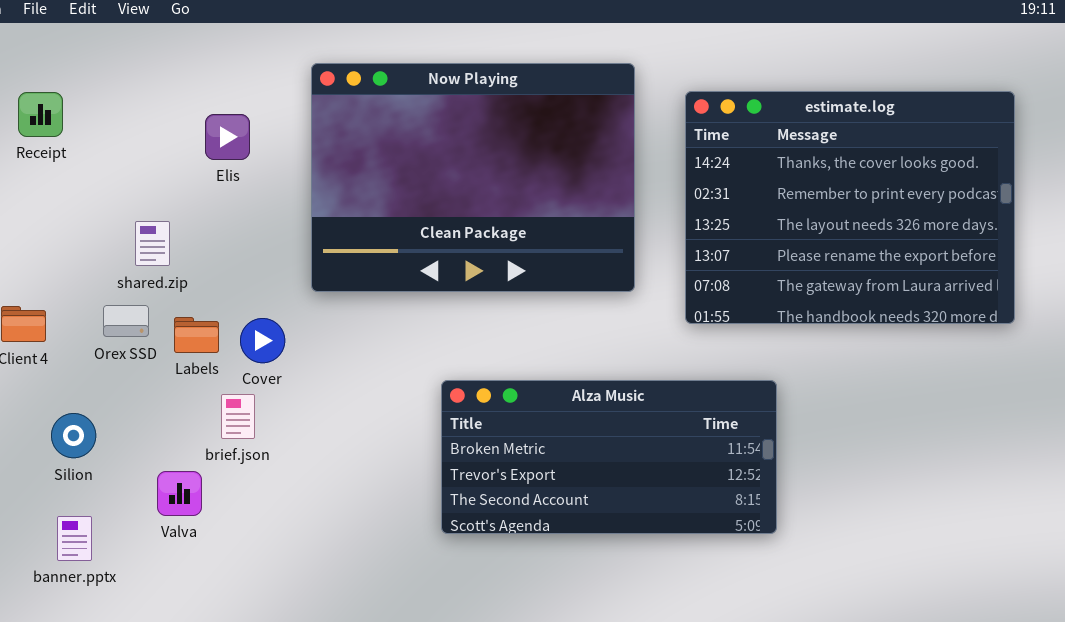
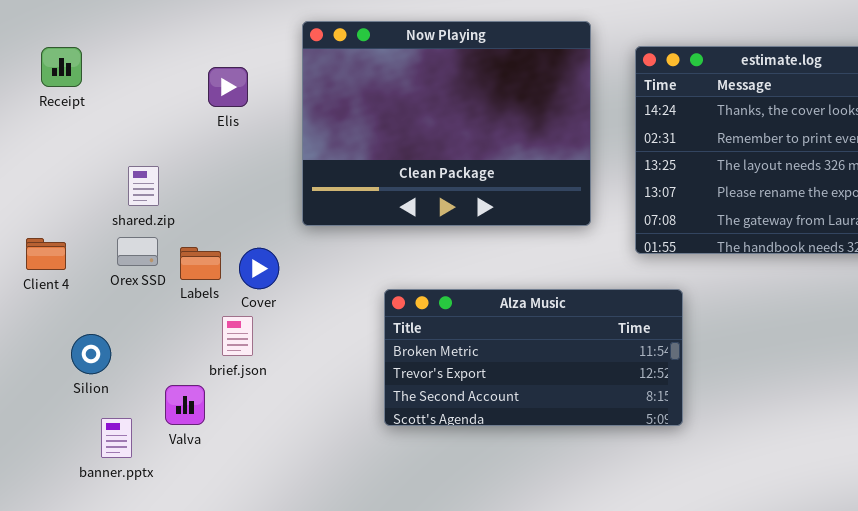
shared.zip: [135,221,170,266] -> [128,166,159,206], moved
Alza Music: [441,380,777,534] -> [384,289,683,426], moved
banner.pptx: [57,516,92,561] -> [101,418,132,458], moved

